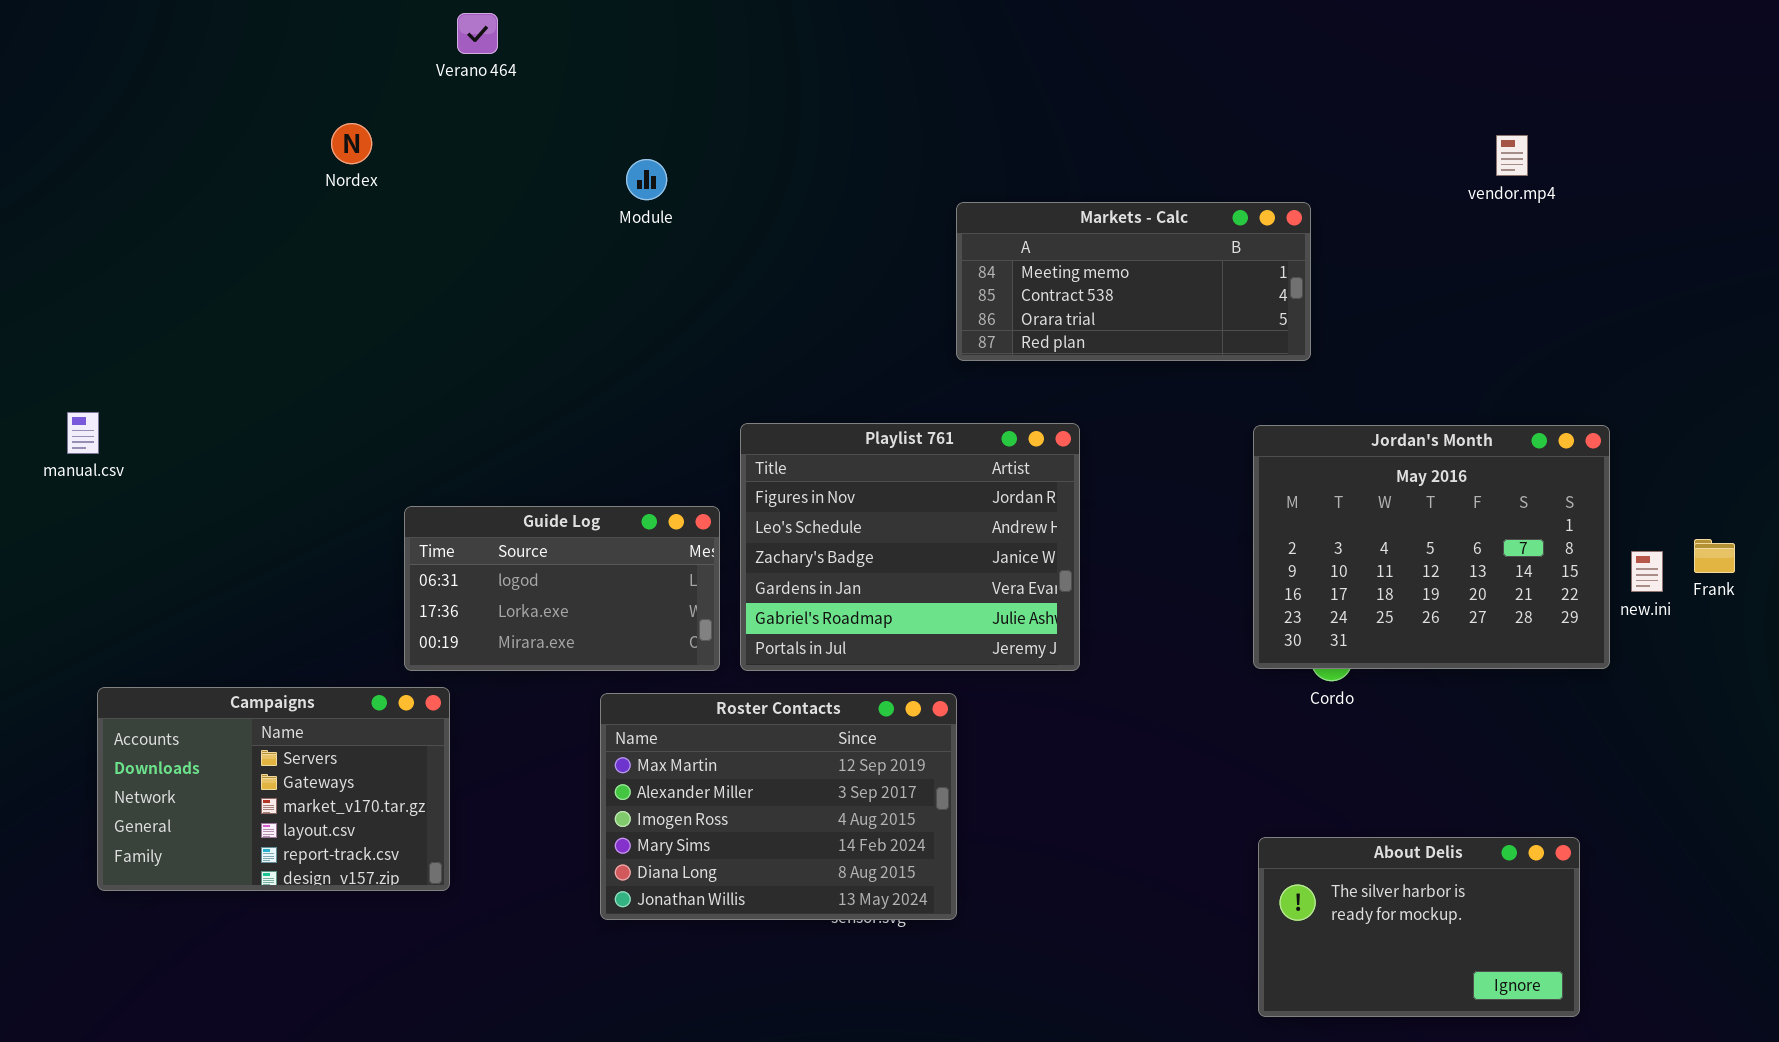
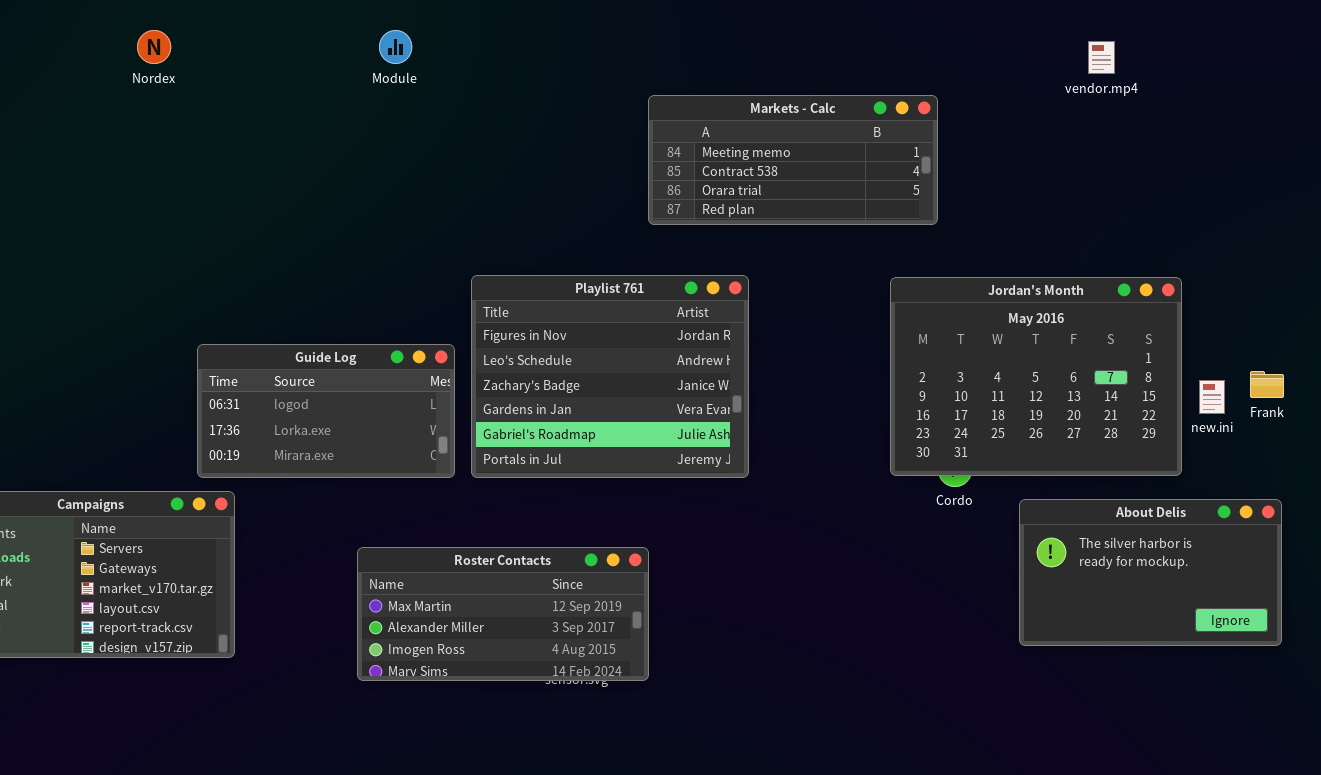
Module: [626,159,667,200] -> [379,30,412,64], moved
Roster Contacts: [600,693,957,920] -> [357,547,649,681], resized
About Delis: [1258,837,1580,1017] -> [1019,499,1282,646], moved

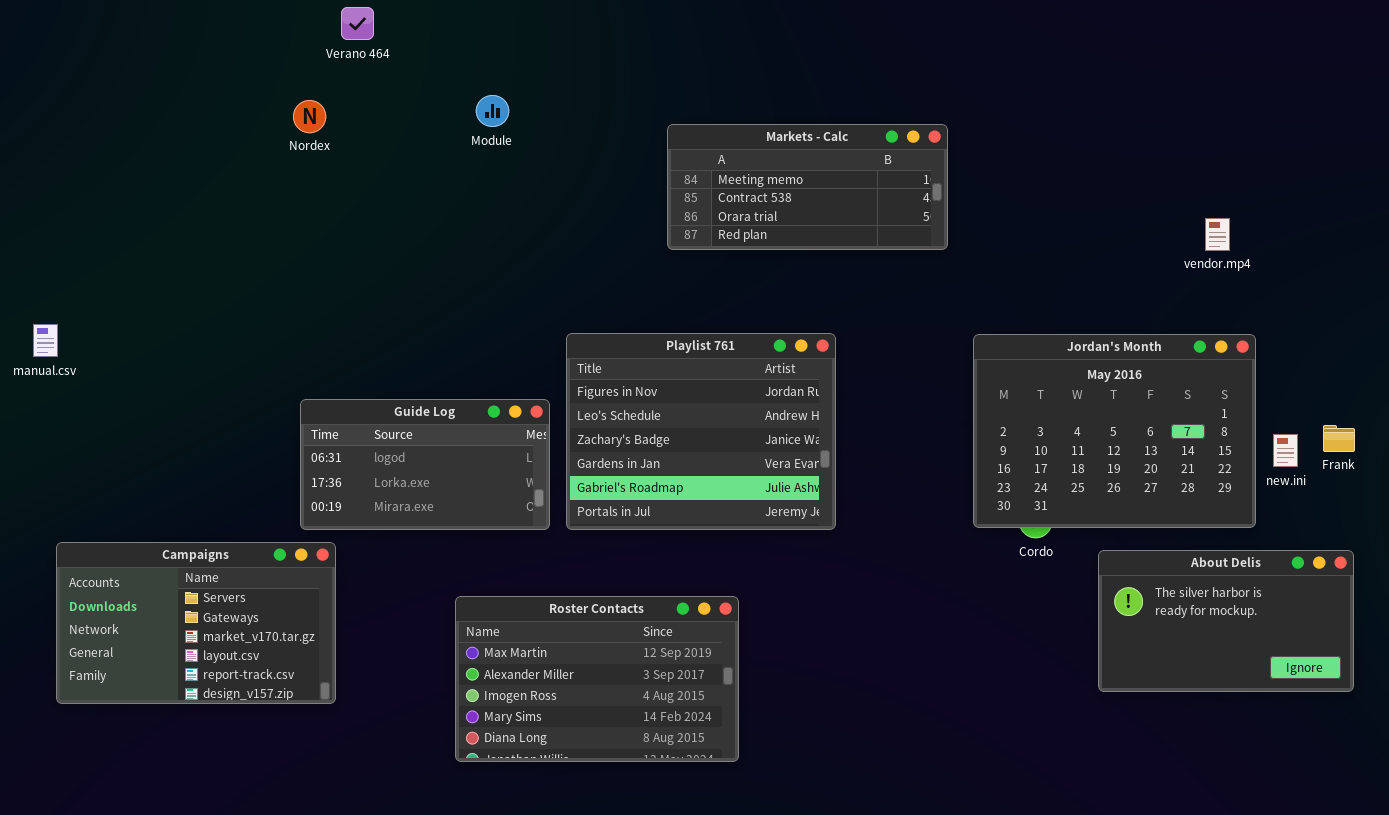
Nordex: [137,30,171,64] -> [293,100,326,133], moved
vendor.mp4: [1088,41,1115,74] -> [1205,218,1230,251], moved
Markets - Calc: [648,95,938,225] -> [667,124,948,250], moved
Roster Contacts: [357,547,649,681] -> [455,596,739,762], resized

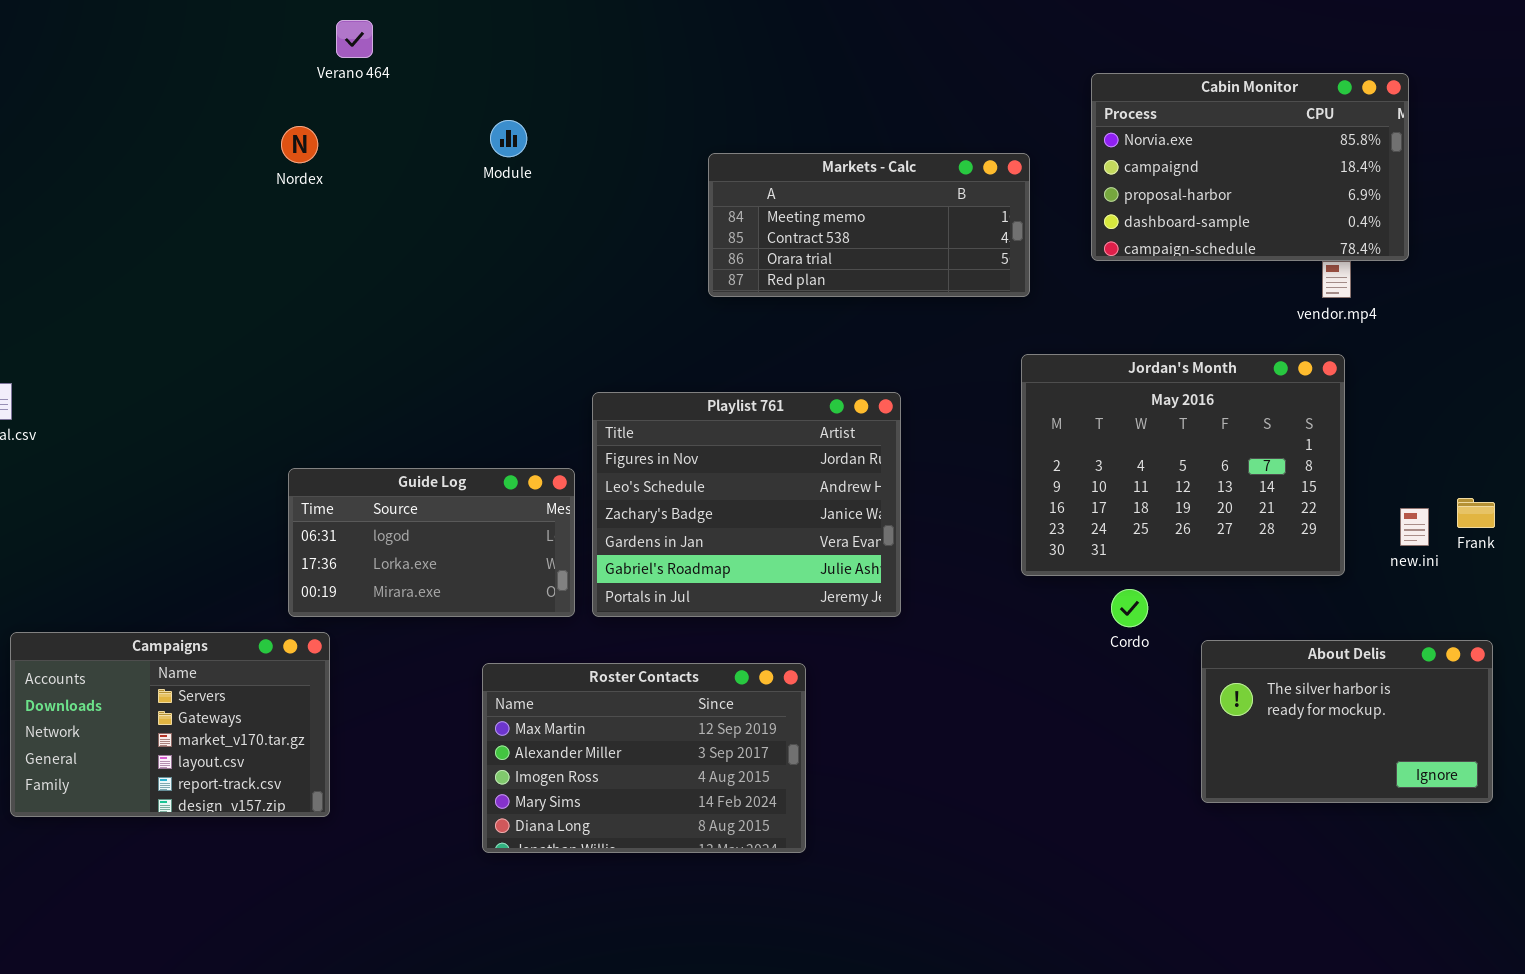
Cabin Monitor: none -> [1091,73,1409,261], opened
Jordan's Month: [973,334,1256,528] -> [1021,354,1345,576], moved
Roster Contacts: [455,596,739,762] -> [482,663,806,853], moved

